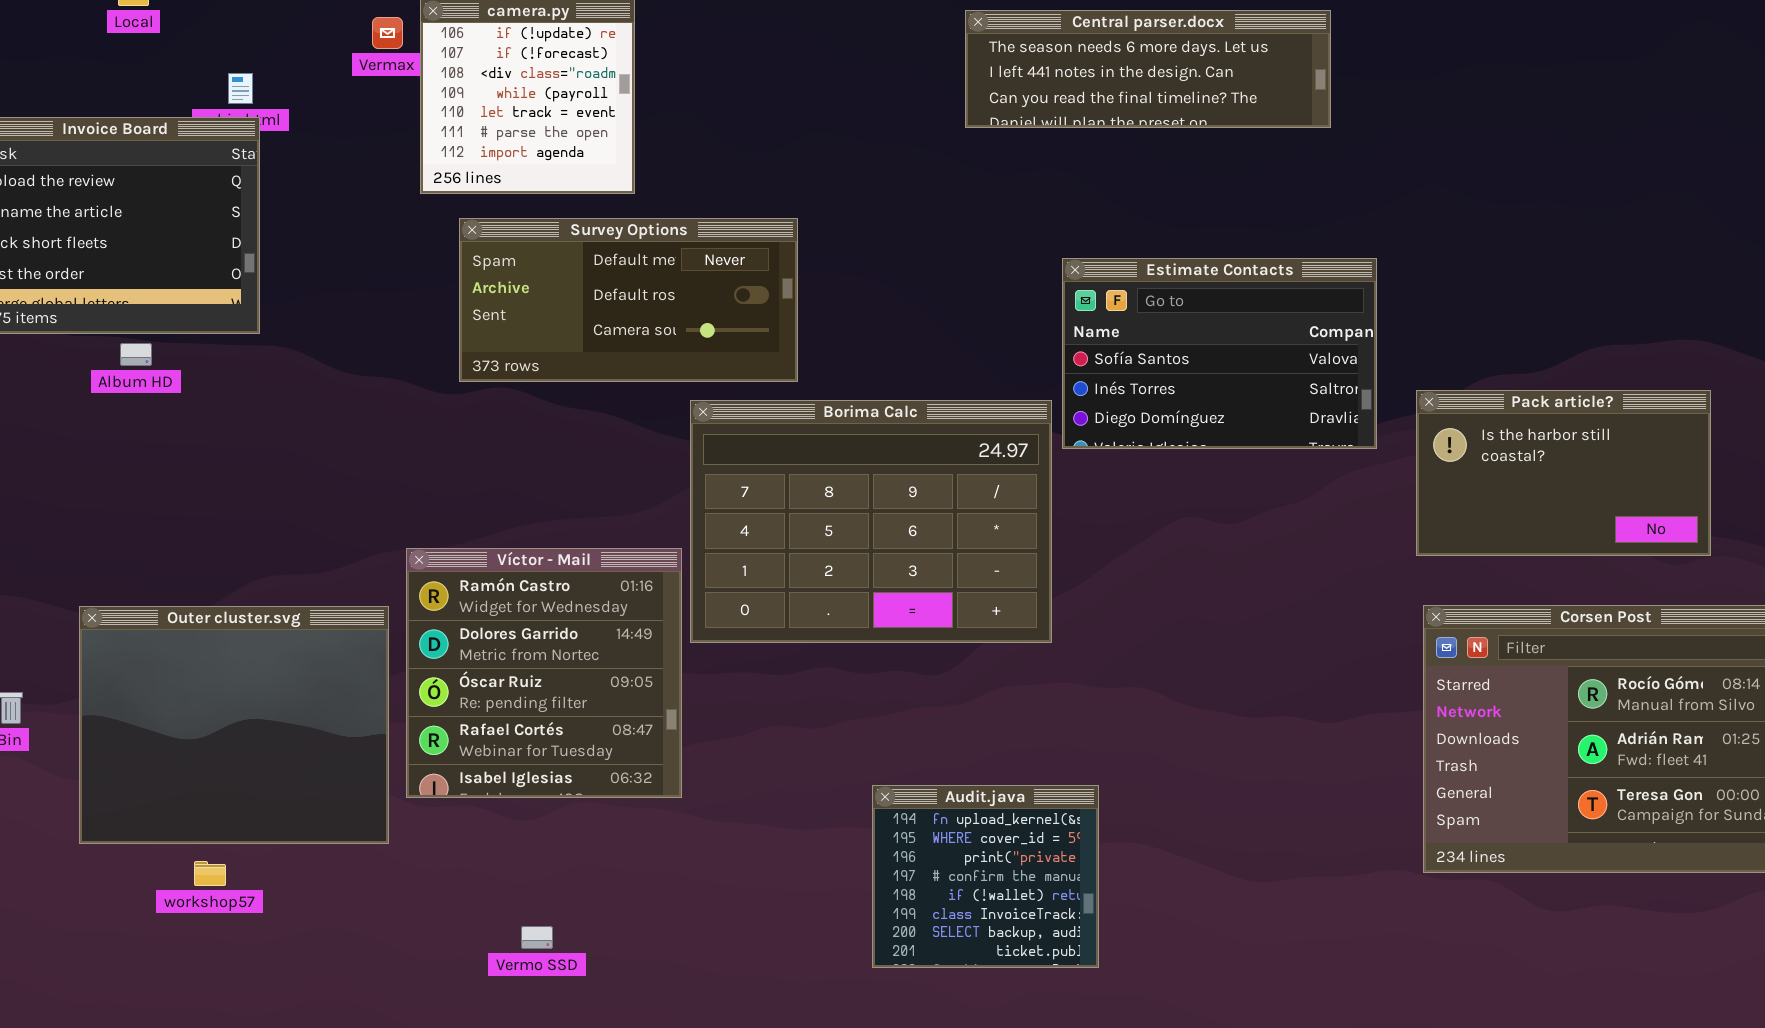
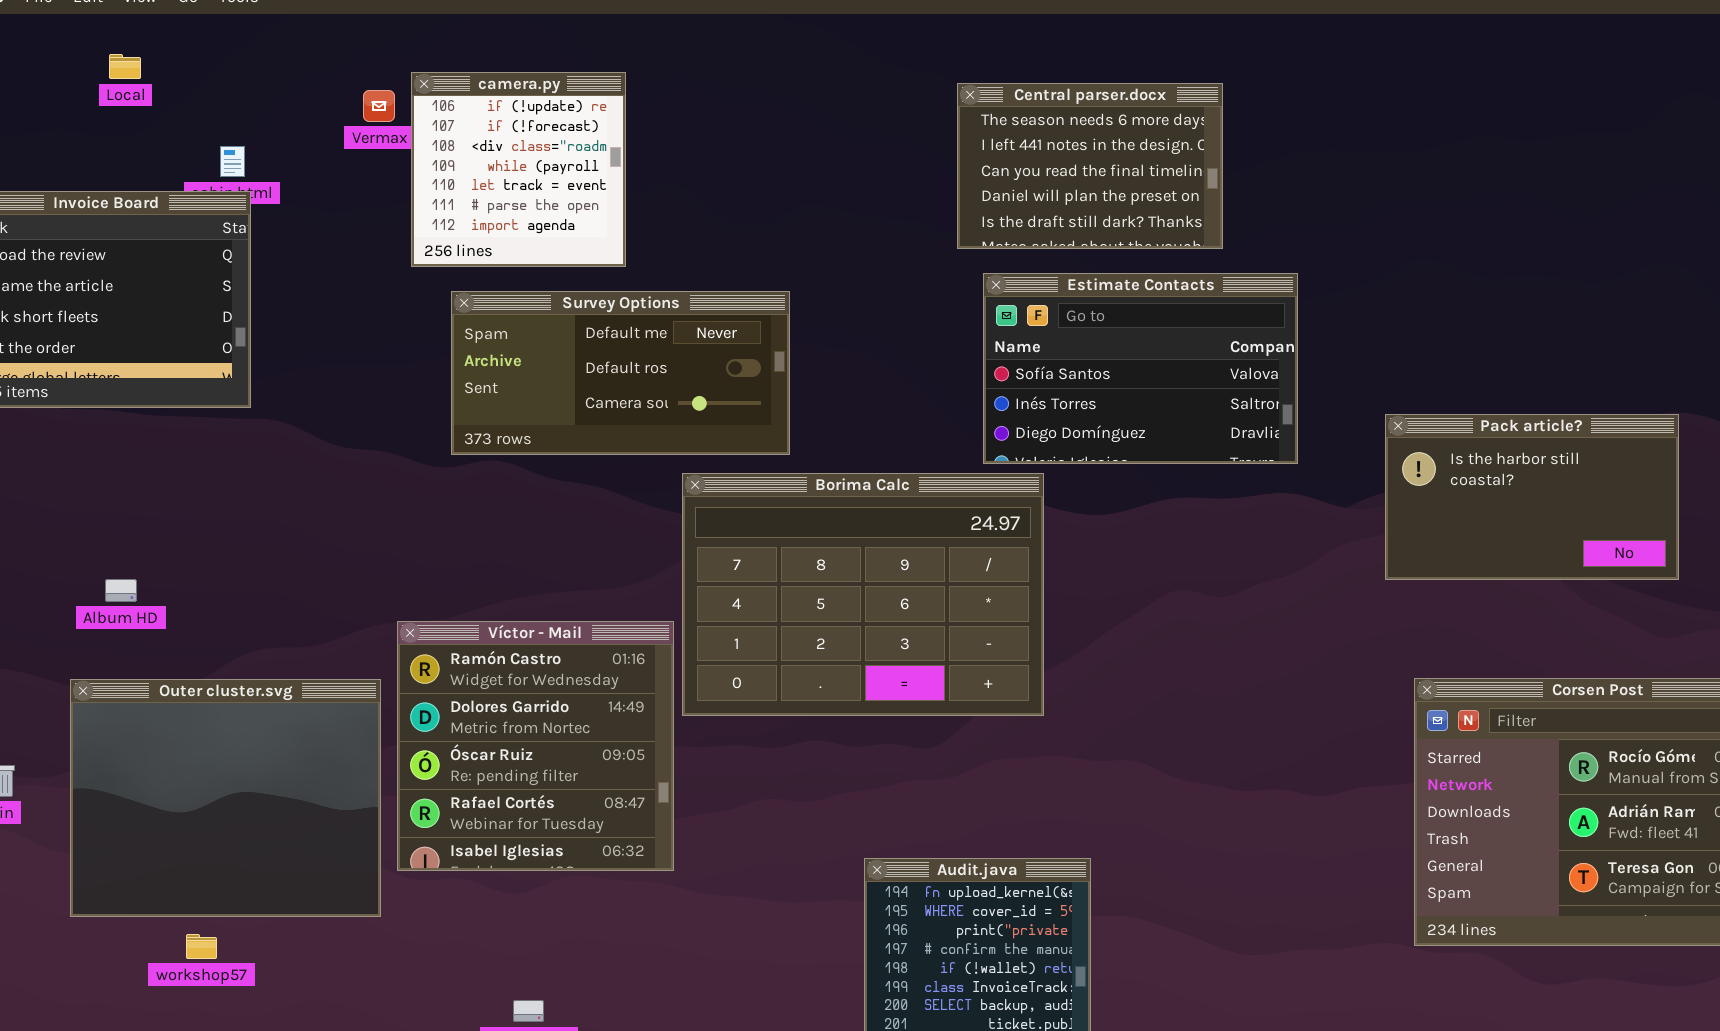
Central parser.docx: [965,10,1331,128] -> [957,83,1223,249], resized
Estimate Contacts: [1062,258,1377,449] -> [983,273,1298,464], moved
Album HD: [120,343,152,366] -> [105,579,137,602], moved
Pack article?: [1416,390,1711,556] -> [1385,414,1679,580], moved

